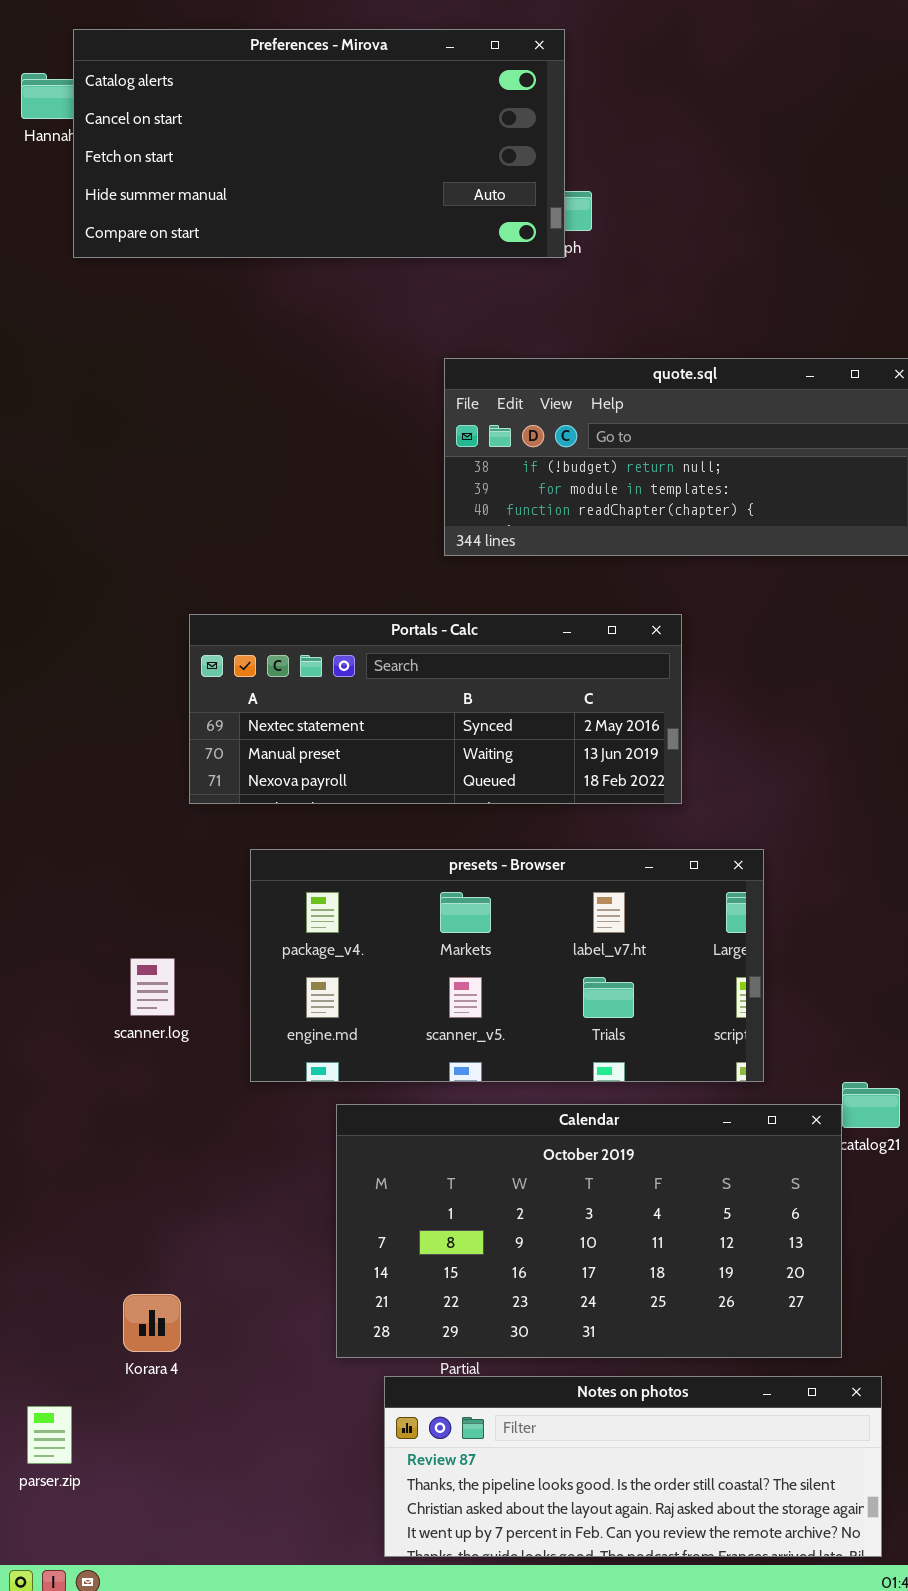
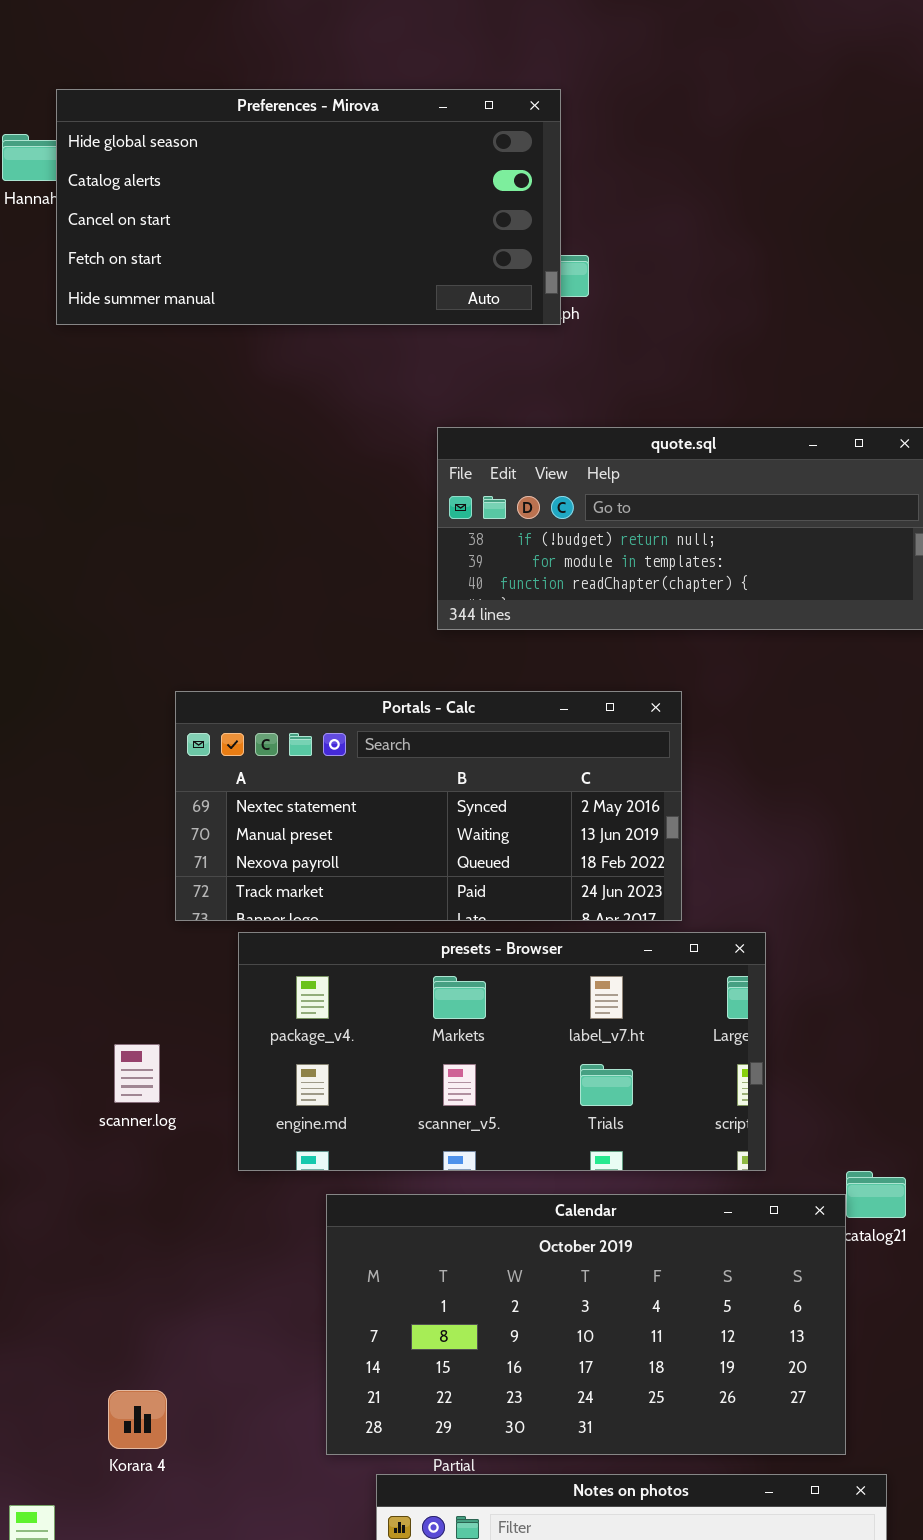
Preferences - Mirova: [73,29,565,258] -> [56,89,561,325], scrolled up 1 row
Portals - Calc: [189,614,682,804] -> [175,691,682,921], resized

